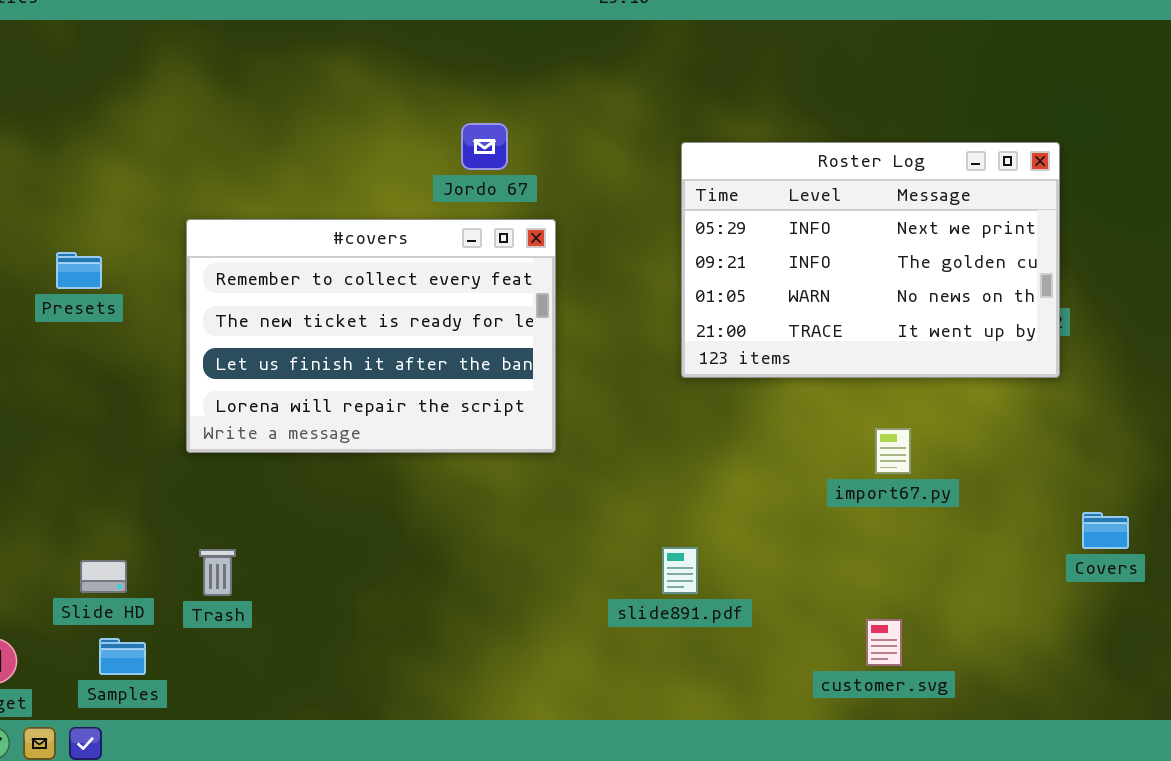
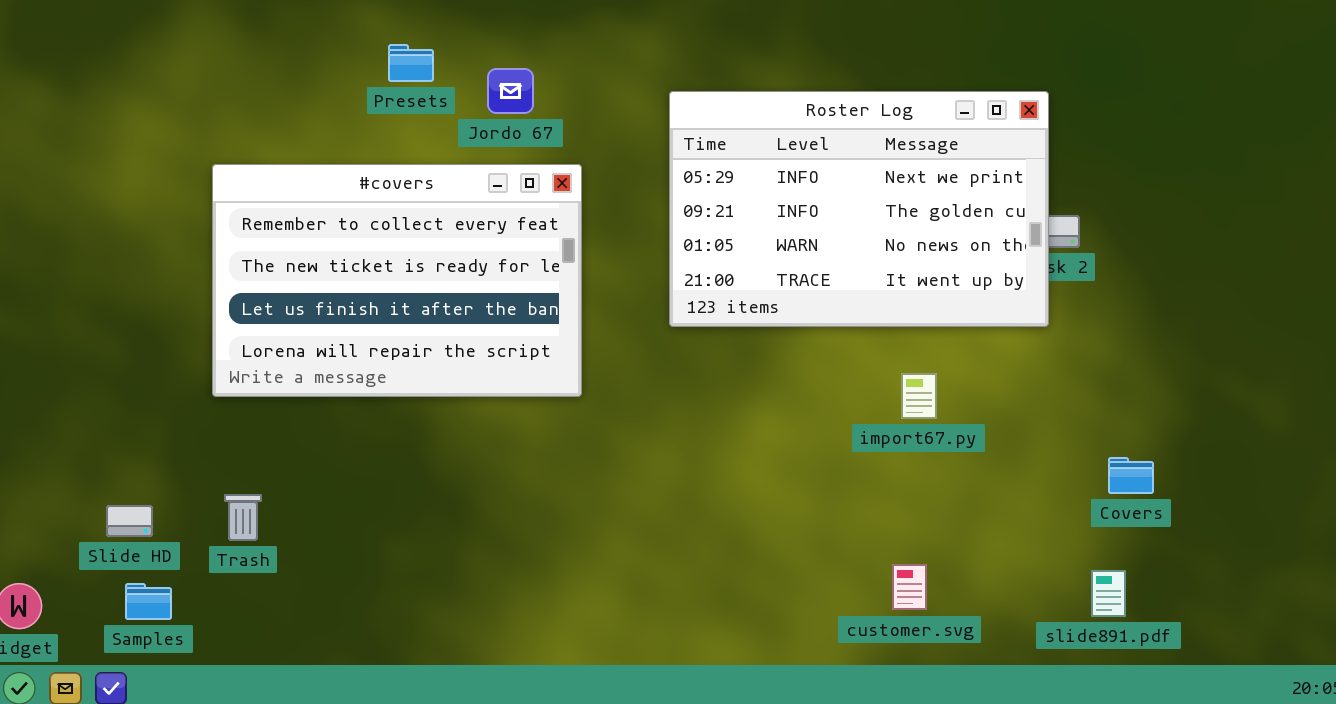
Roster Log: [681,142,1060,378] -> [669,91,1049,327], moved
Presets: [56,252,102,289] -> [388,44,434,82], moved
slide891.pdf: [662,547,698,594] -> [1091,570,1126,617], moved

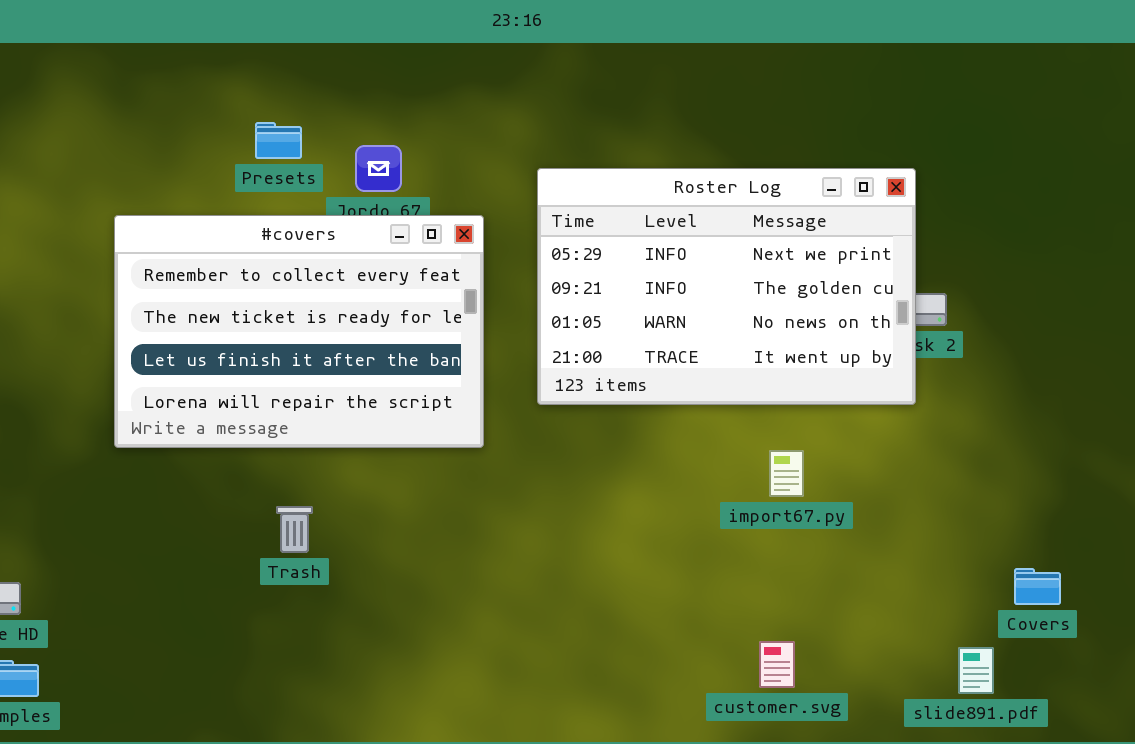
#covers: [212,164,582,397] -> [114,215,484,448], moved
Covers: [1108,457,1154,494] -> [1014,568,1061,605], moved
Trash: [224,494,262,541] -> [276,506,313,553], moved

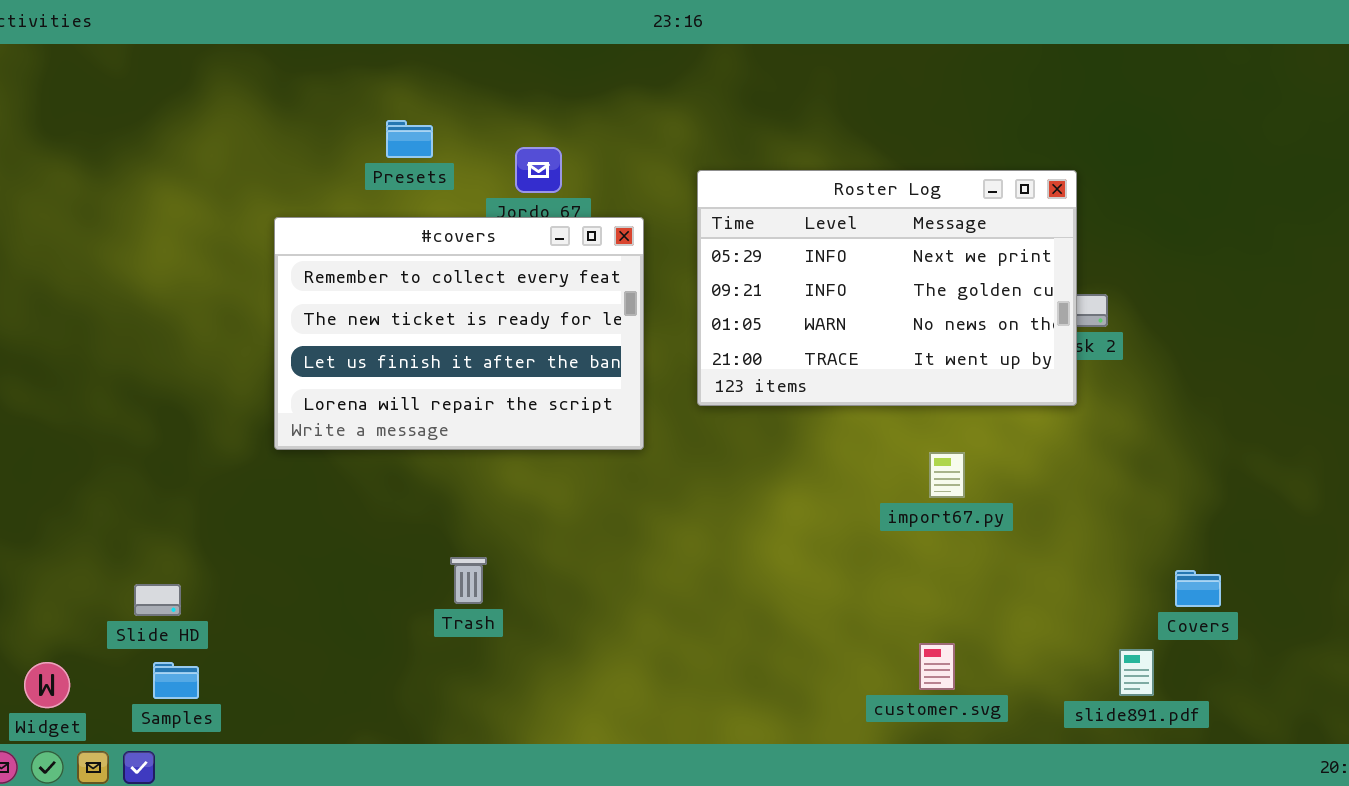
Presets: [255,122,302,159] -> [386,120,433,158], moved
Trash: [276,506,313,553] -> [450,557,487,604], moved

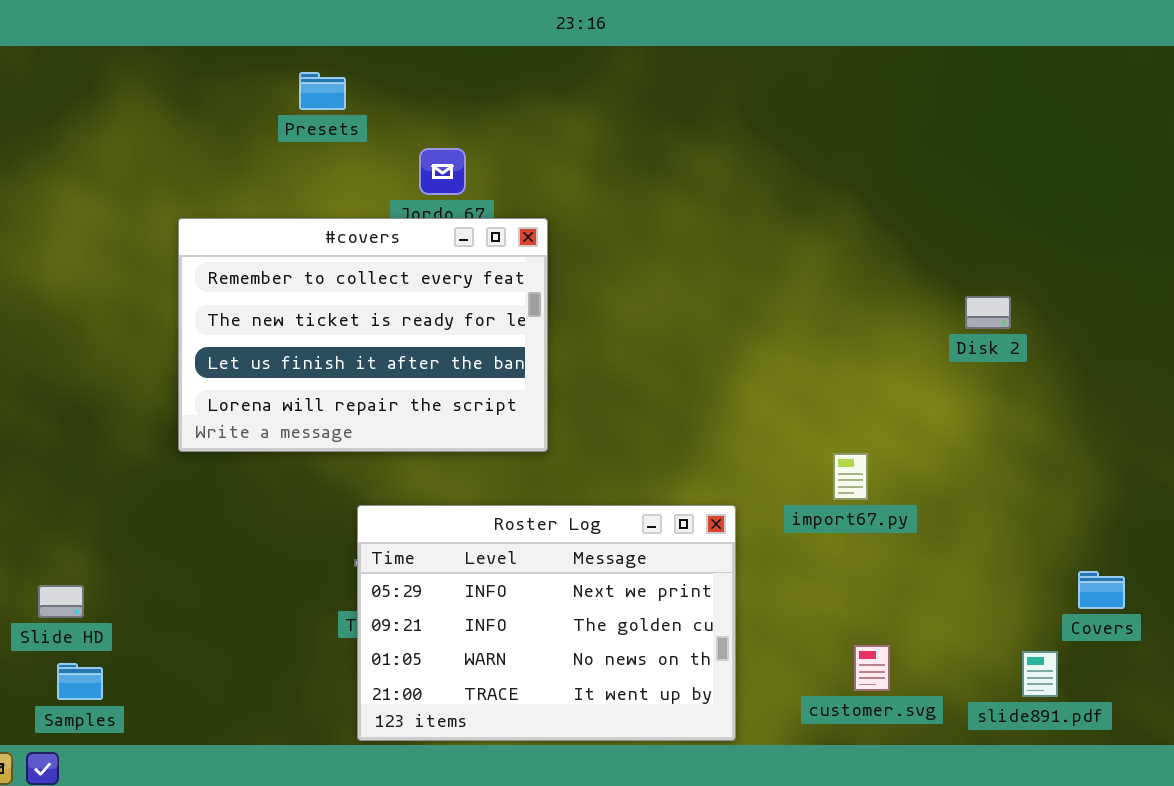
Presets: [386,120,433,158] -> [299,72,346,110], moved
Roster Log: [697,170,1077,406] -> [357,505,736,741], moved
customer.svg: [919,643,955,690] -> [854,645,890,691], moved

